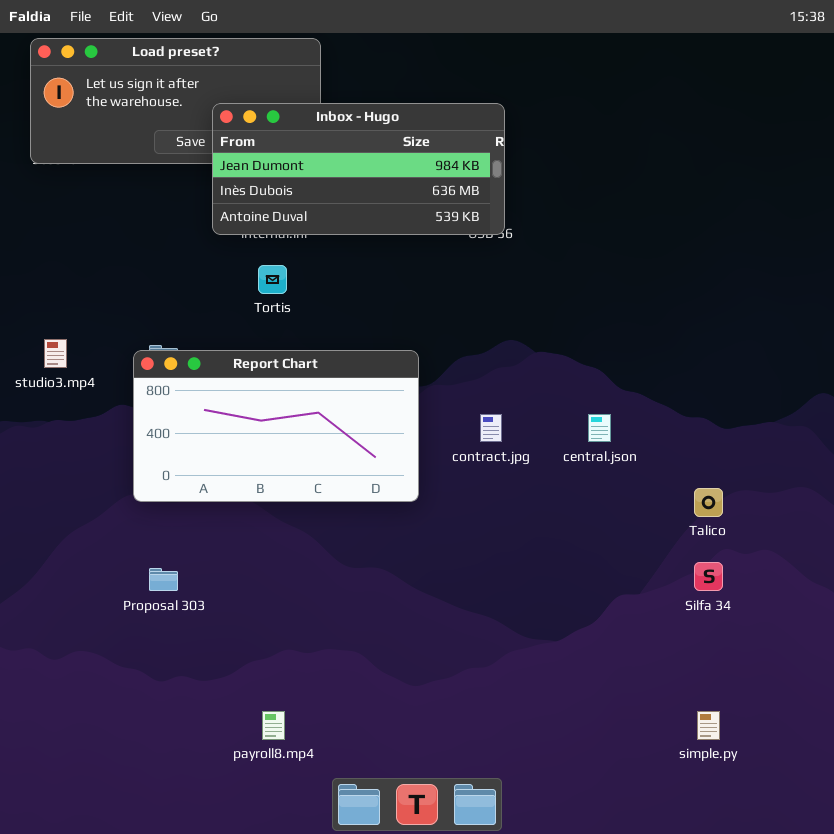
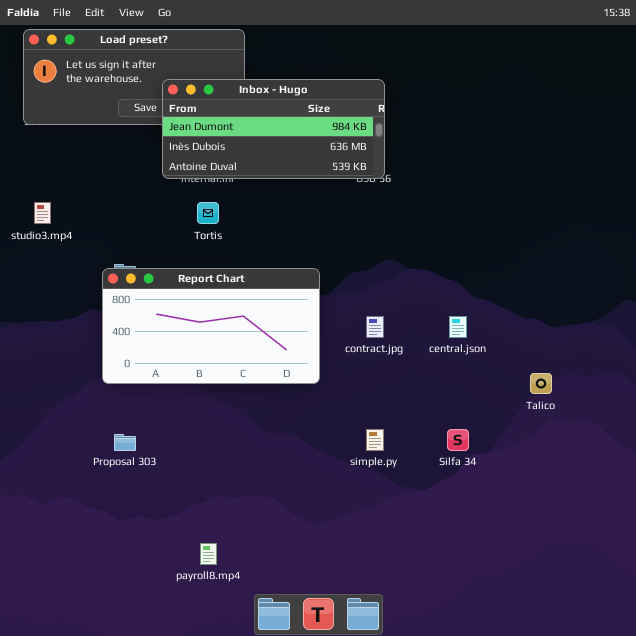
studio3.mp4: [44,339,67,368] -> [34,202,51,224], moved
Silfa 34: [694,562,723,591] -> [447,429,469,451], moved
simple.py: [697,711,720,740] -> [366,429,384,451], moved

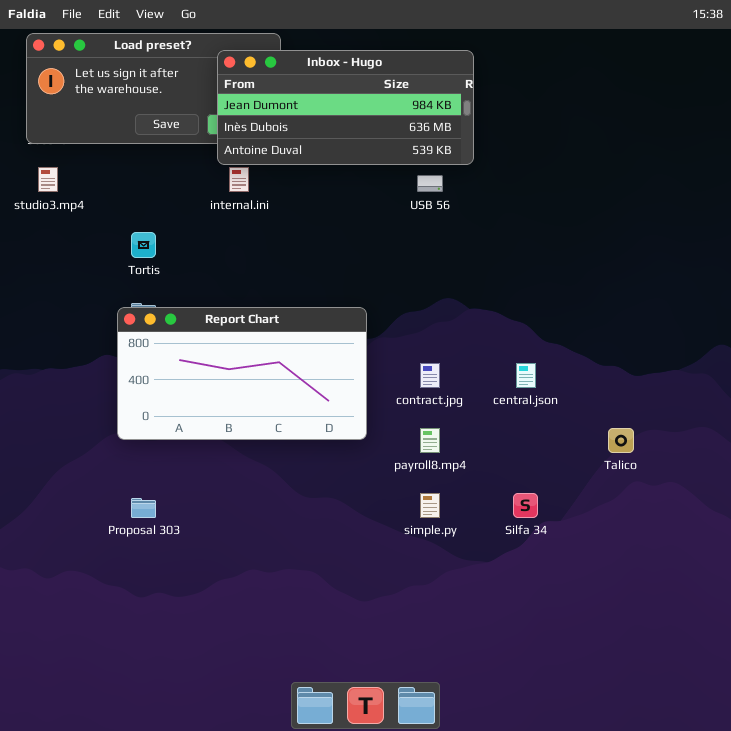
Inbox - Hugo: [162,79,385,179] -> [217,50,474,165], moved
studio3.mp4: [34,202,51,224] -> [38,167,58,192], moved
Tortis: [197,202,219,224] -> [131,232,156,258], moved
payroll8.mp4: [200,543,217,565] -> [420,428,440,453], moved

